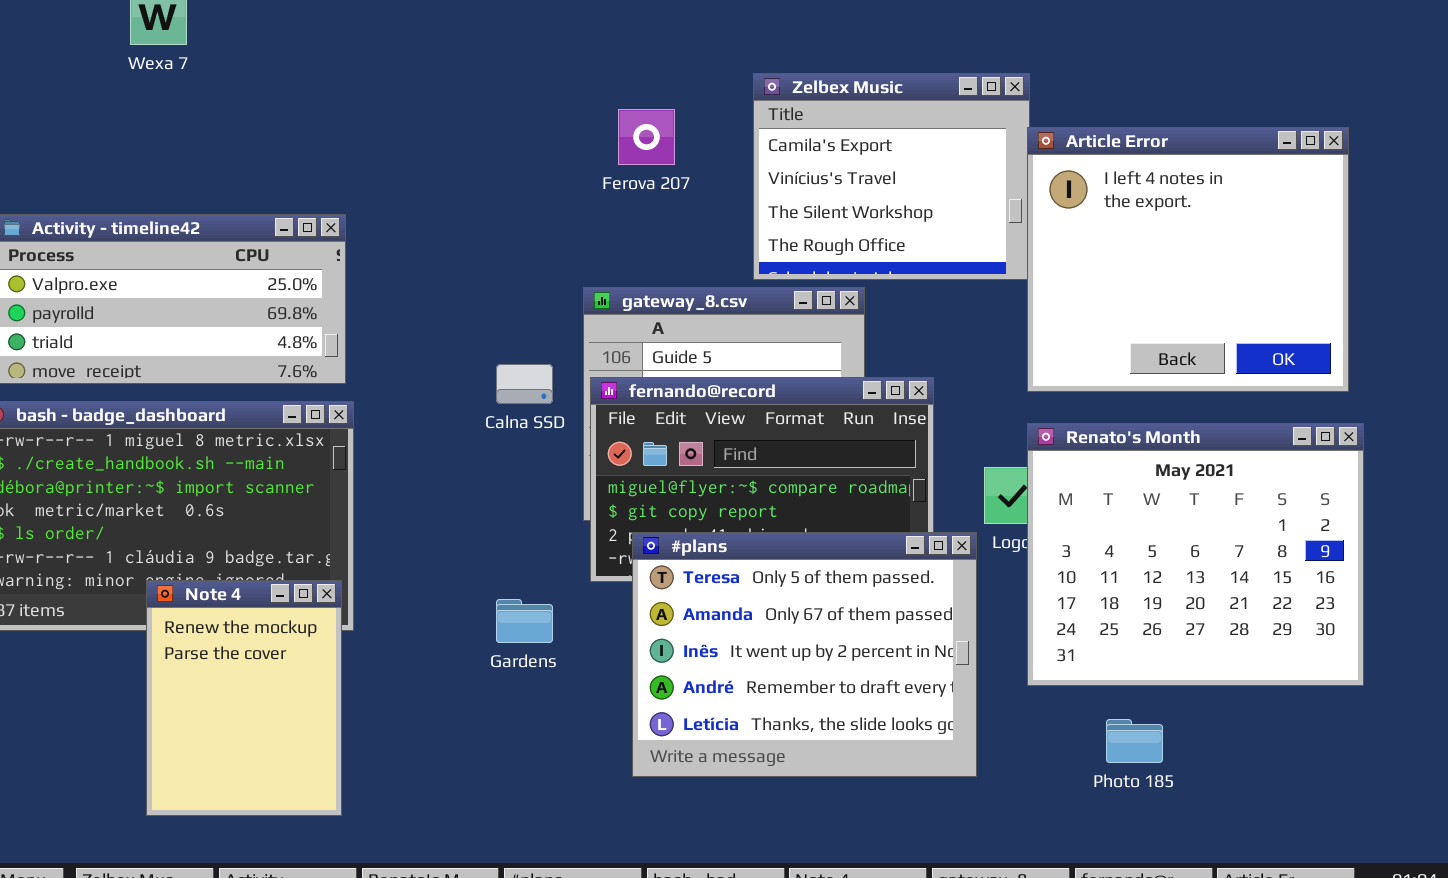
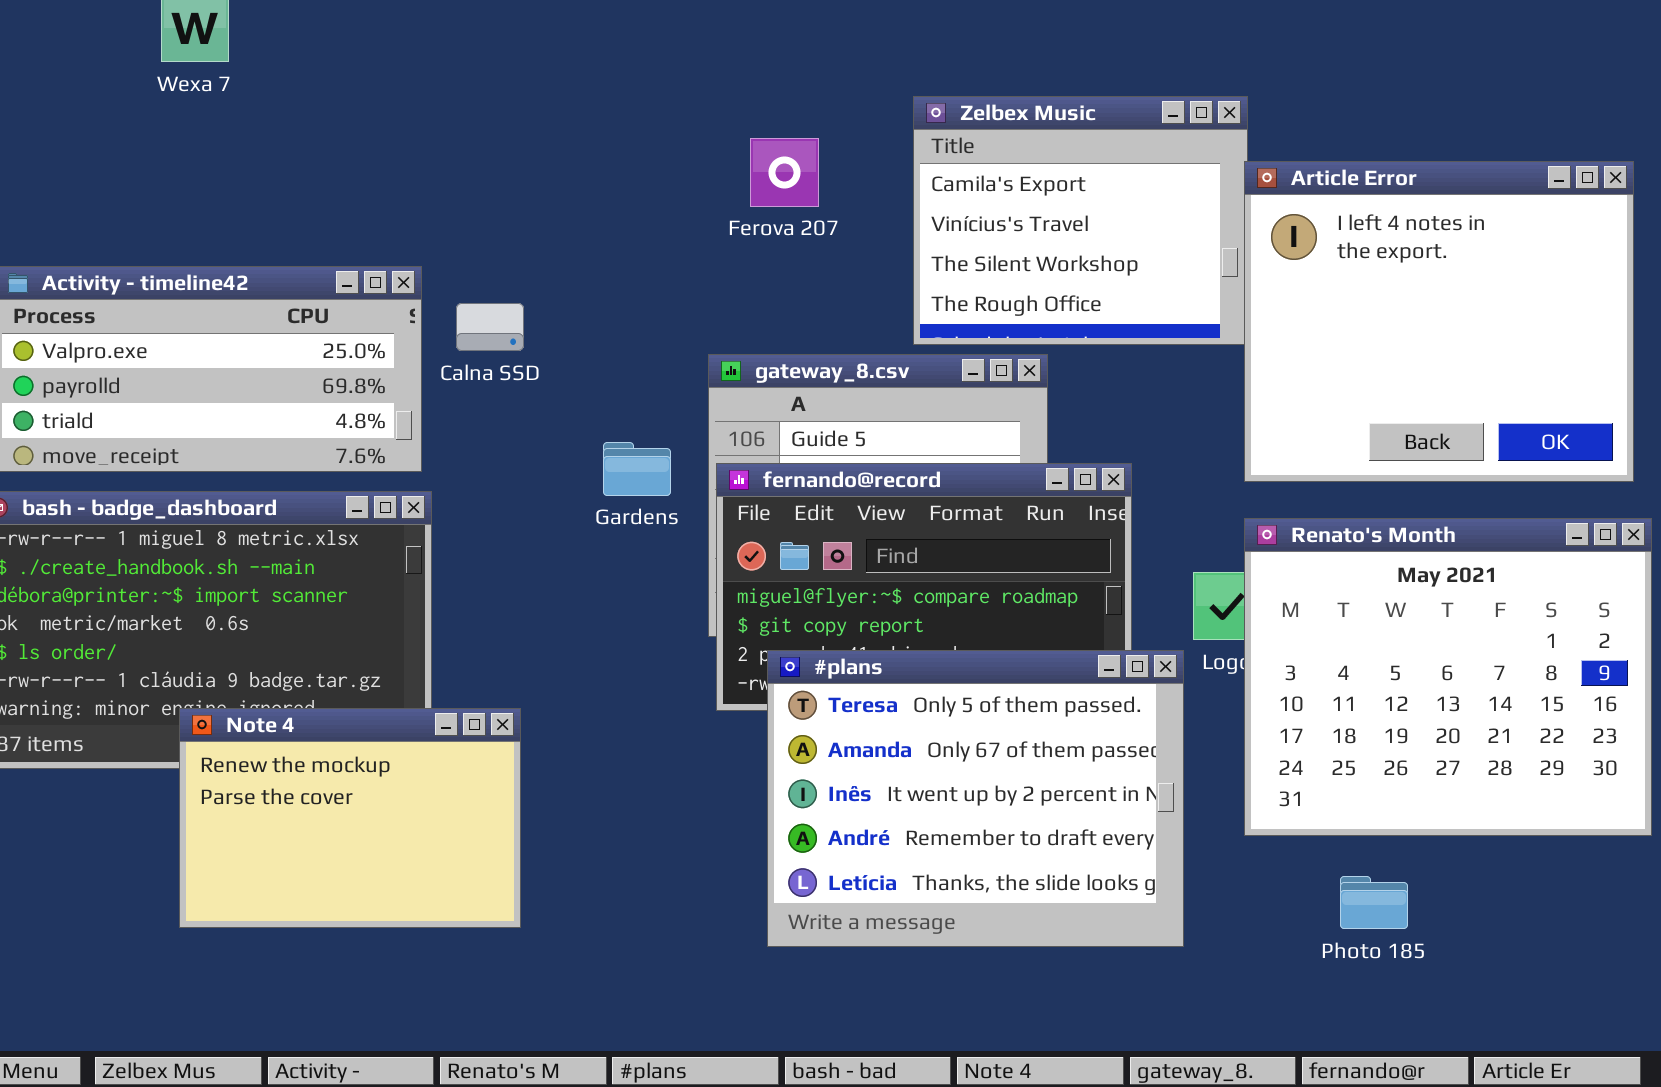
Calna SSD: [496,364,553,404] -> [456,303,524,351], moved
Note 4: [146,580,342,816] -> [179,708,521,928], resized
Gardens: [496,599,553,643] -> [603,442,671,496], moved

